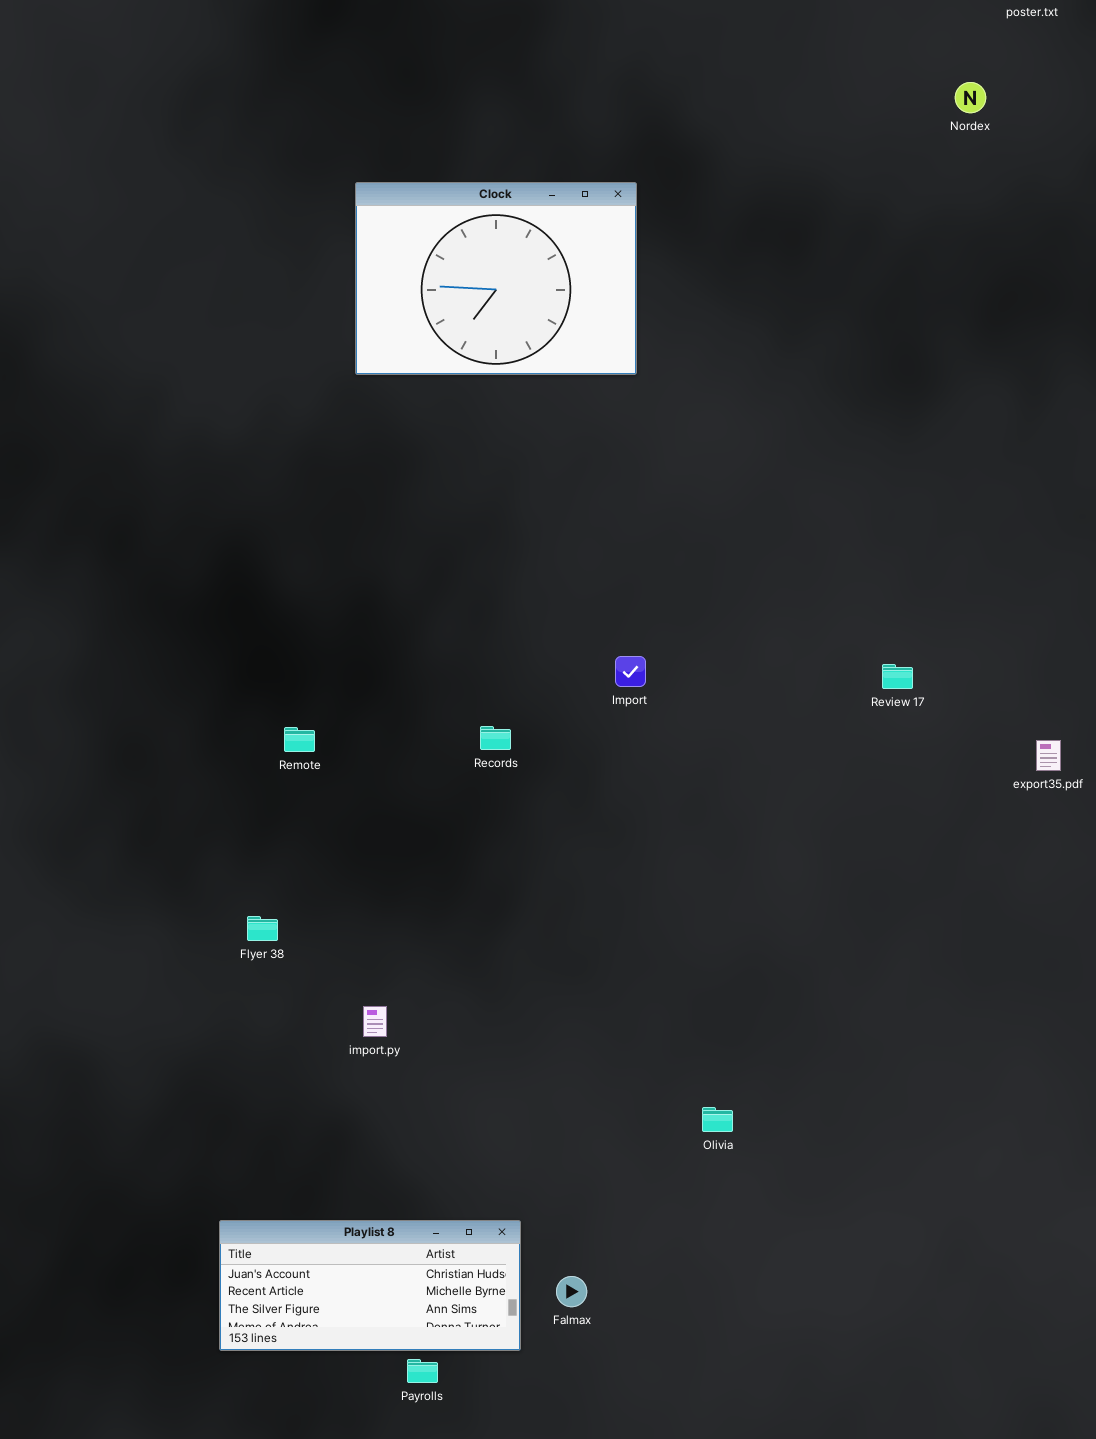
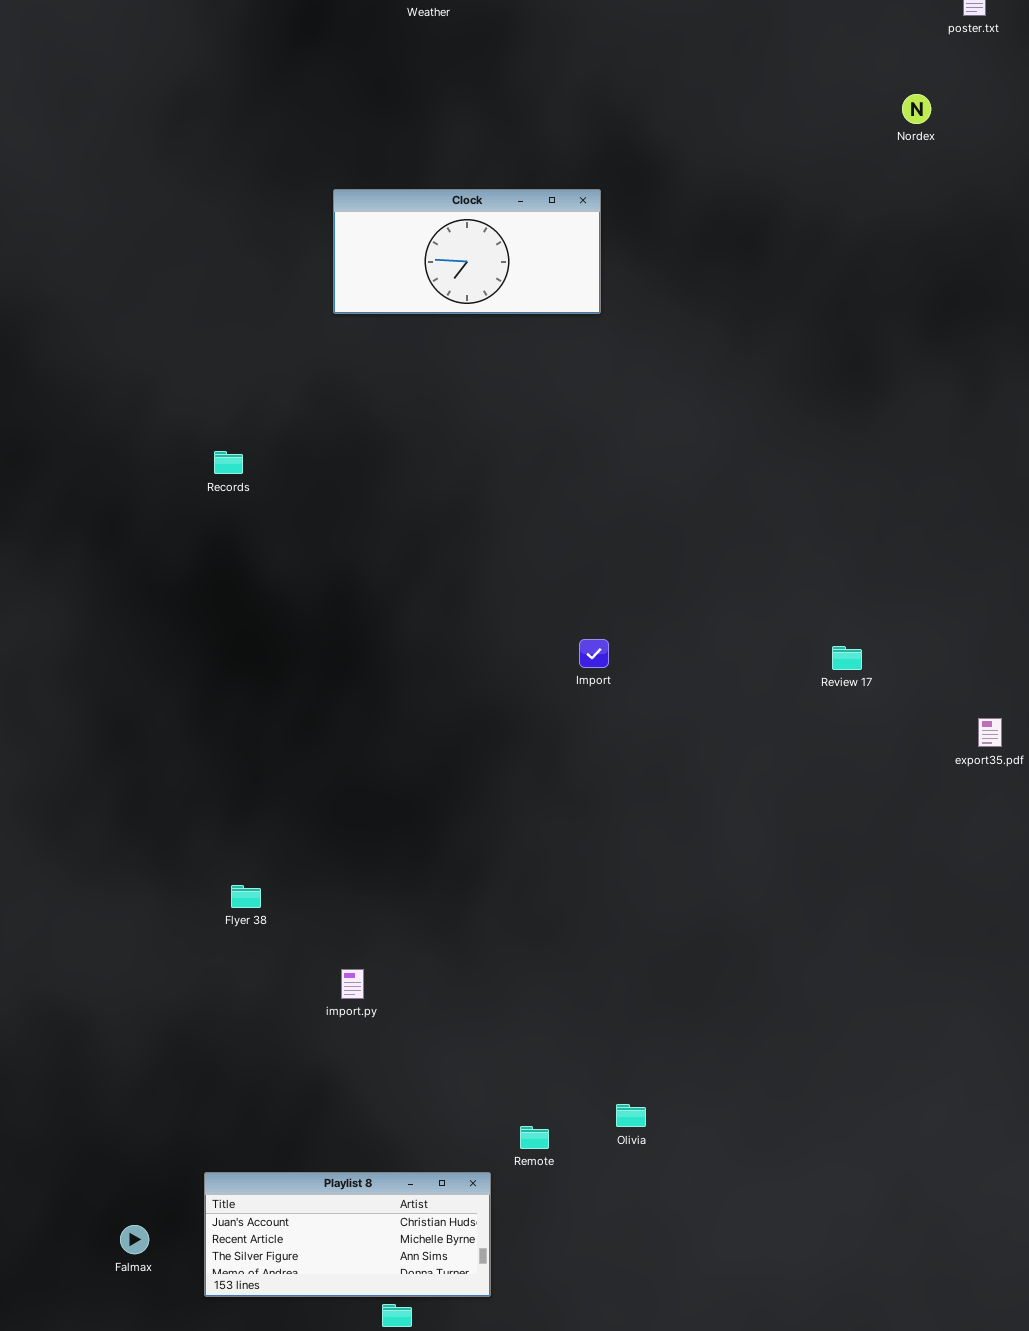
Clock: [355,182,637,375] -> [333,189,601,314], resized
Records: [480,726,511,750] -> [214,451,243,474], moved
Remote: [284,727,315,752] -> [520,1126,549,1149], moved
Olivia: [702,1107,733,1132] -> [616,1104,646,1127], moved
Falmax: [556,1276,587,1307] -> [120,1225,149,1254], moved

